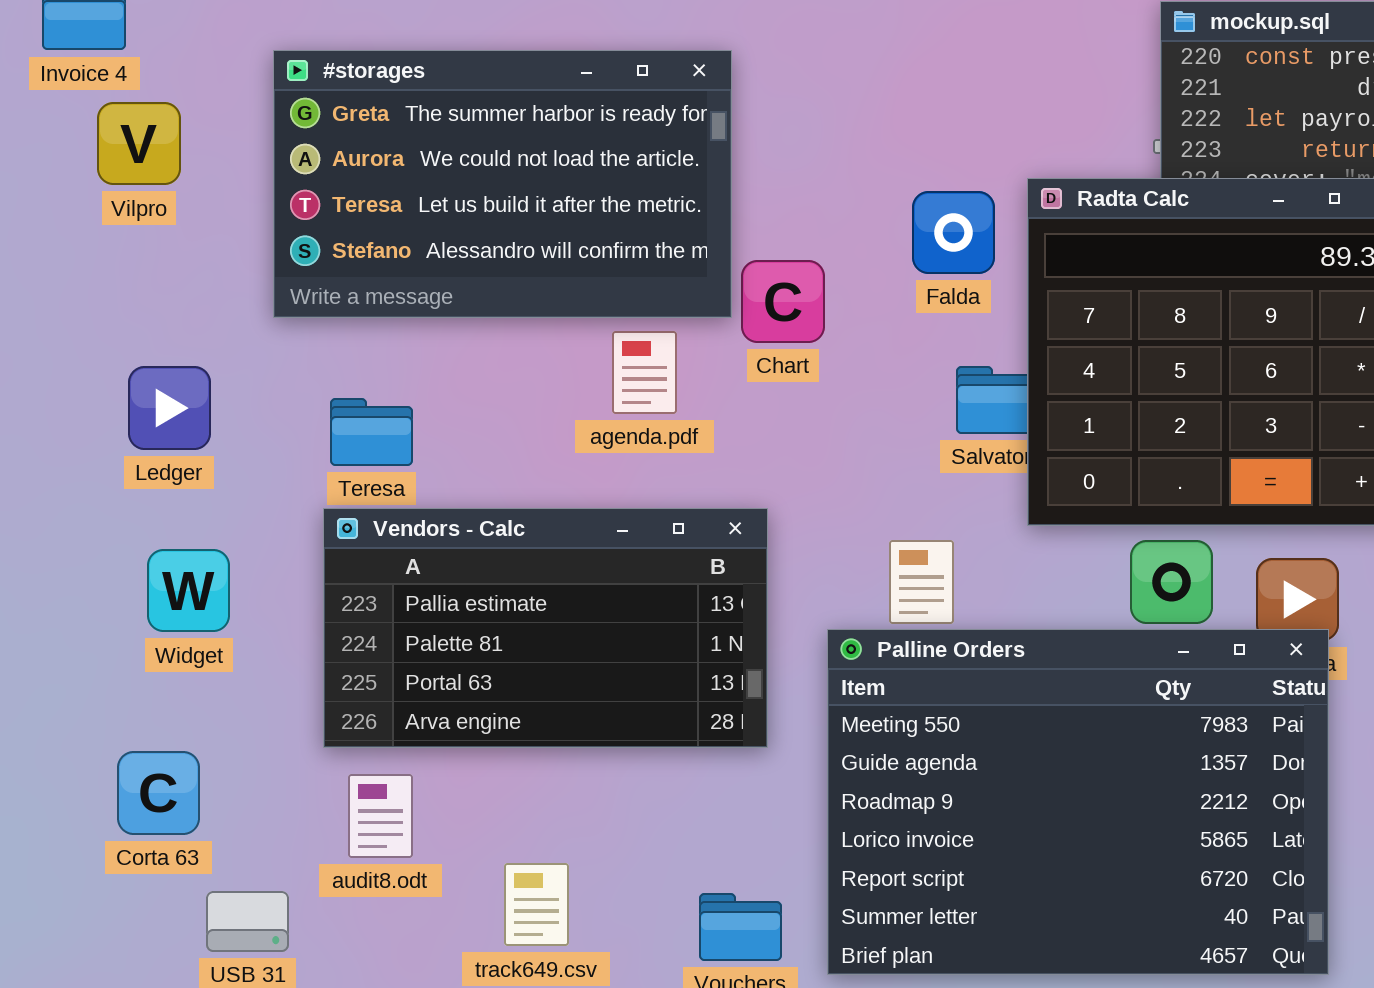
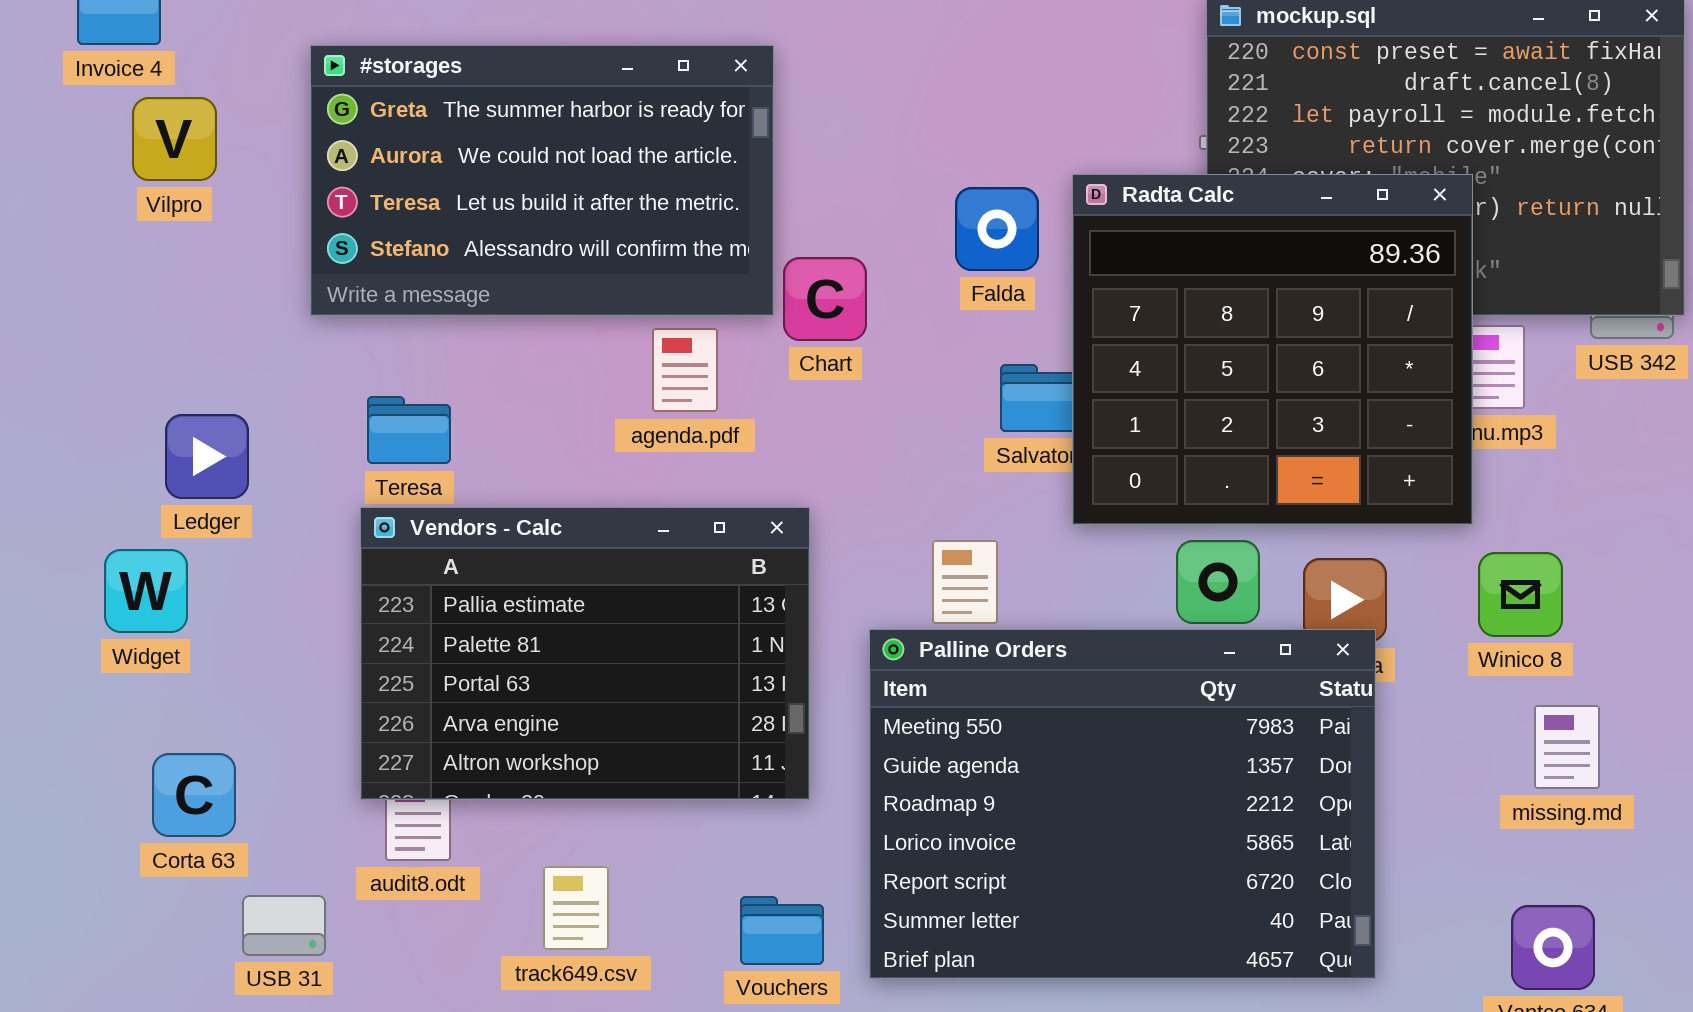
Ledger: [128,366,211,450] -> [165,414,249,499], moved
Vendors - Calc: [323,508,768,748] -> [360,507,810,800], resized
Widget: [147,549,230,632] -> [104,549,188,633], moved

